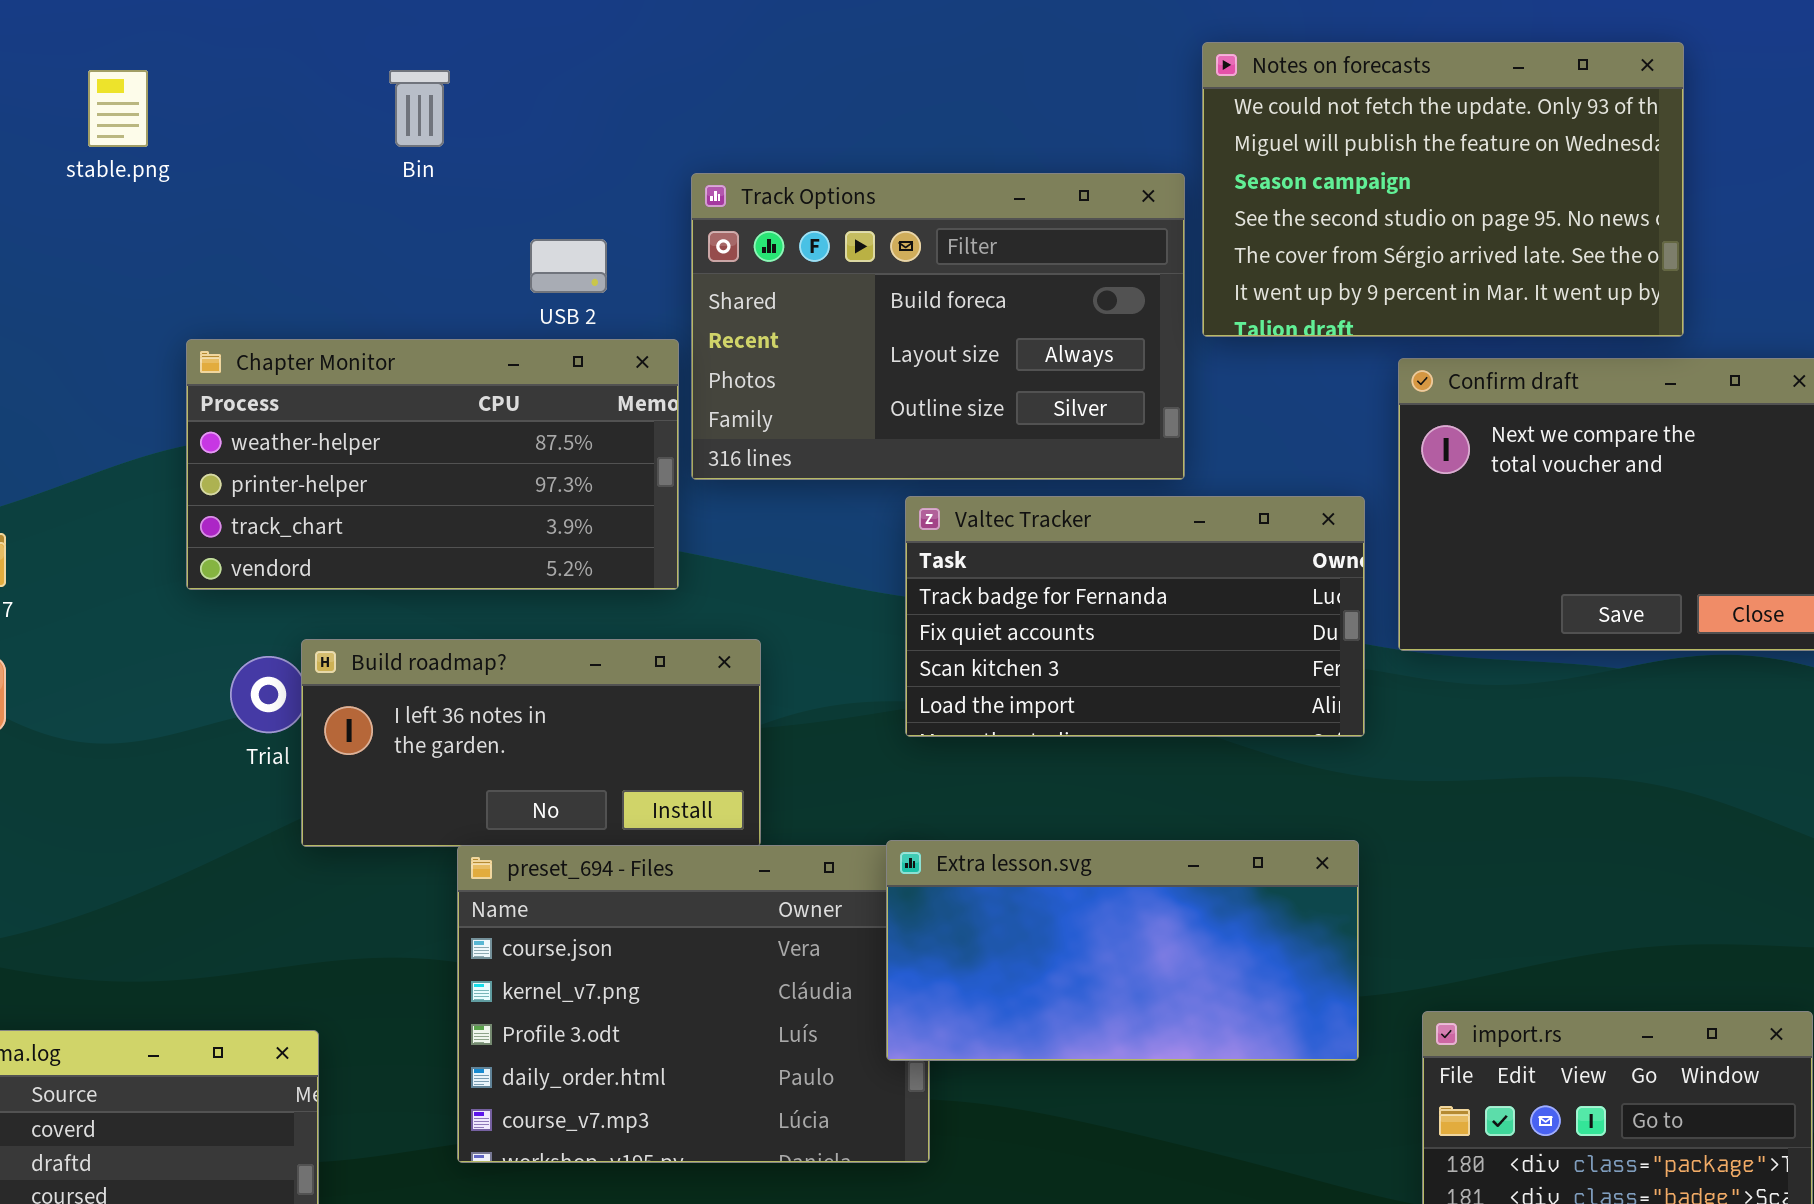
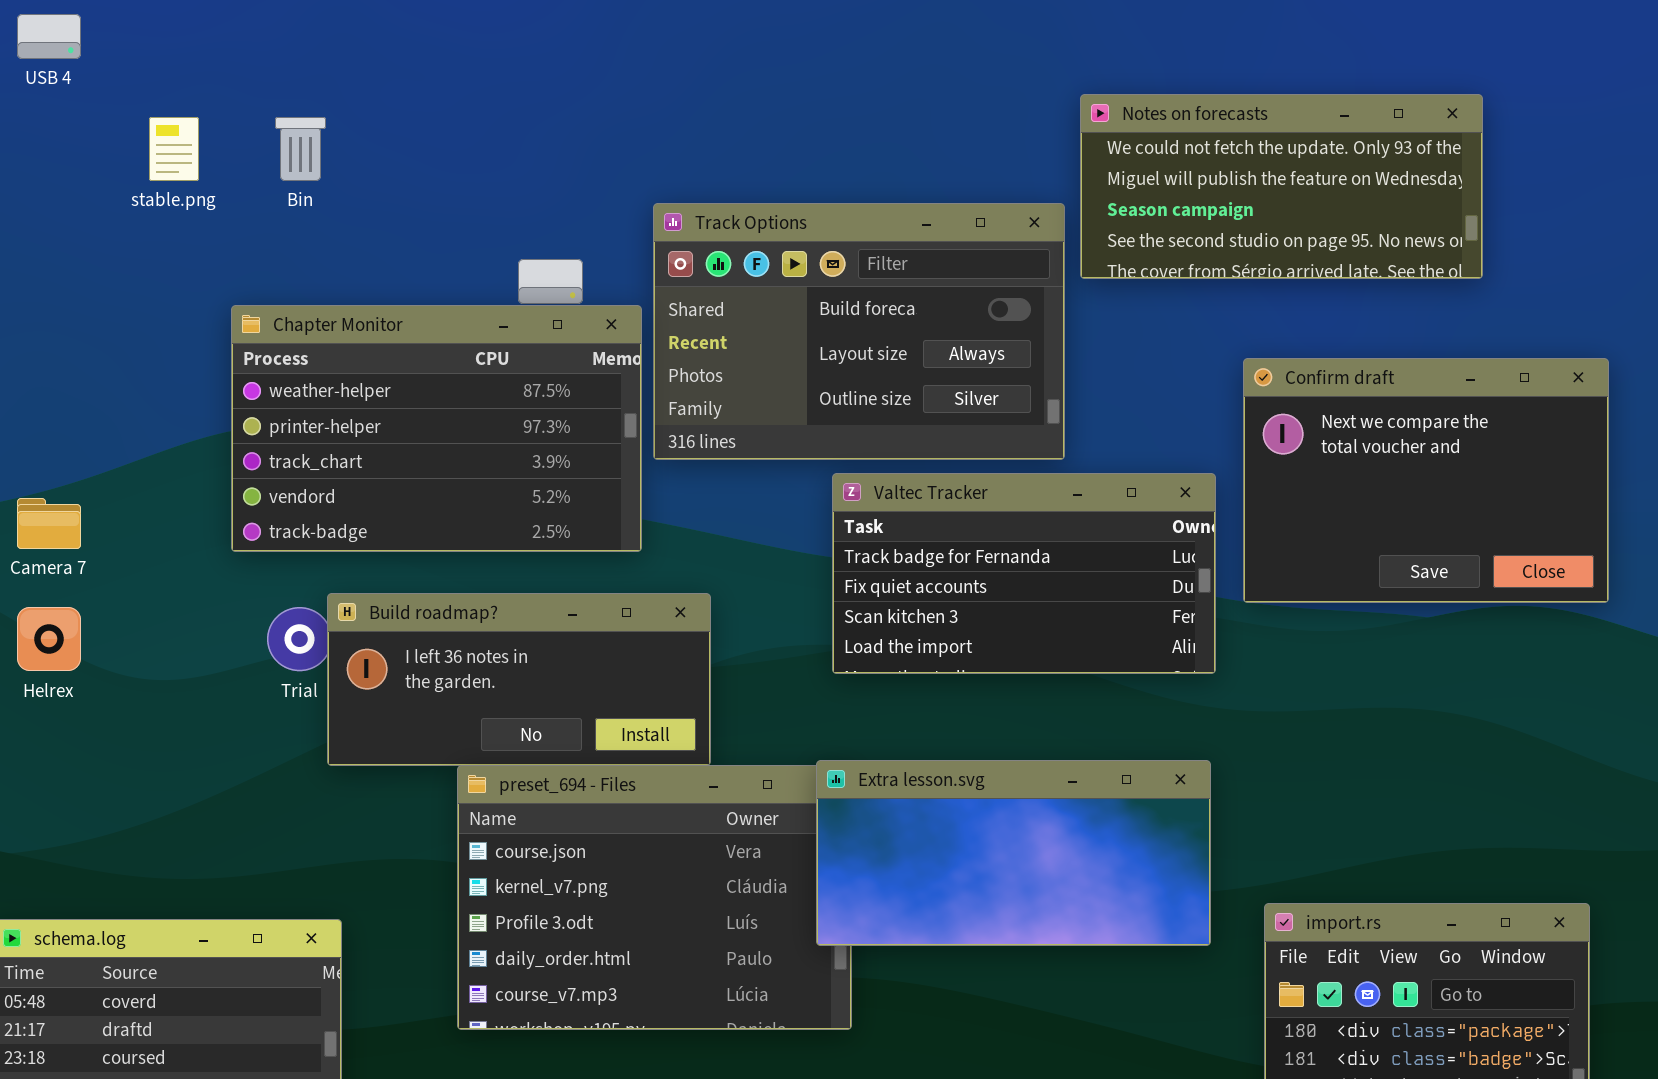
Notes on forecasts: [1202,42,1684,337] -> [1080,94,1483,279], resized
Bin: [389,70,450,147] -> [275,117,326,181], moved
Chapter Monitor: [186,339,679,590] -> [231,305,642,552], resized

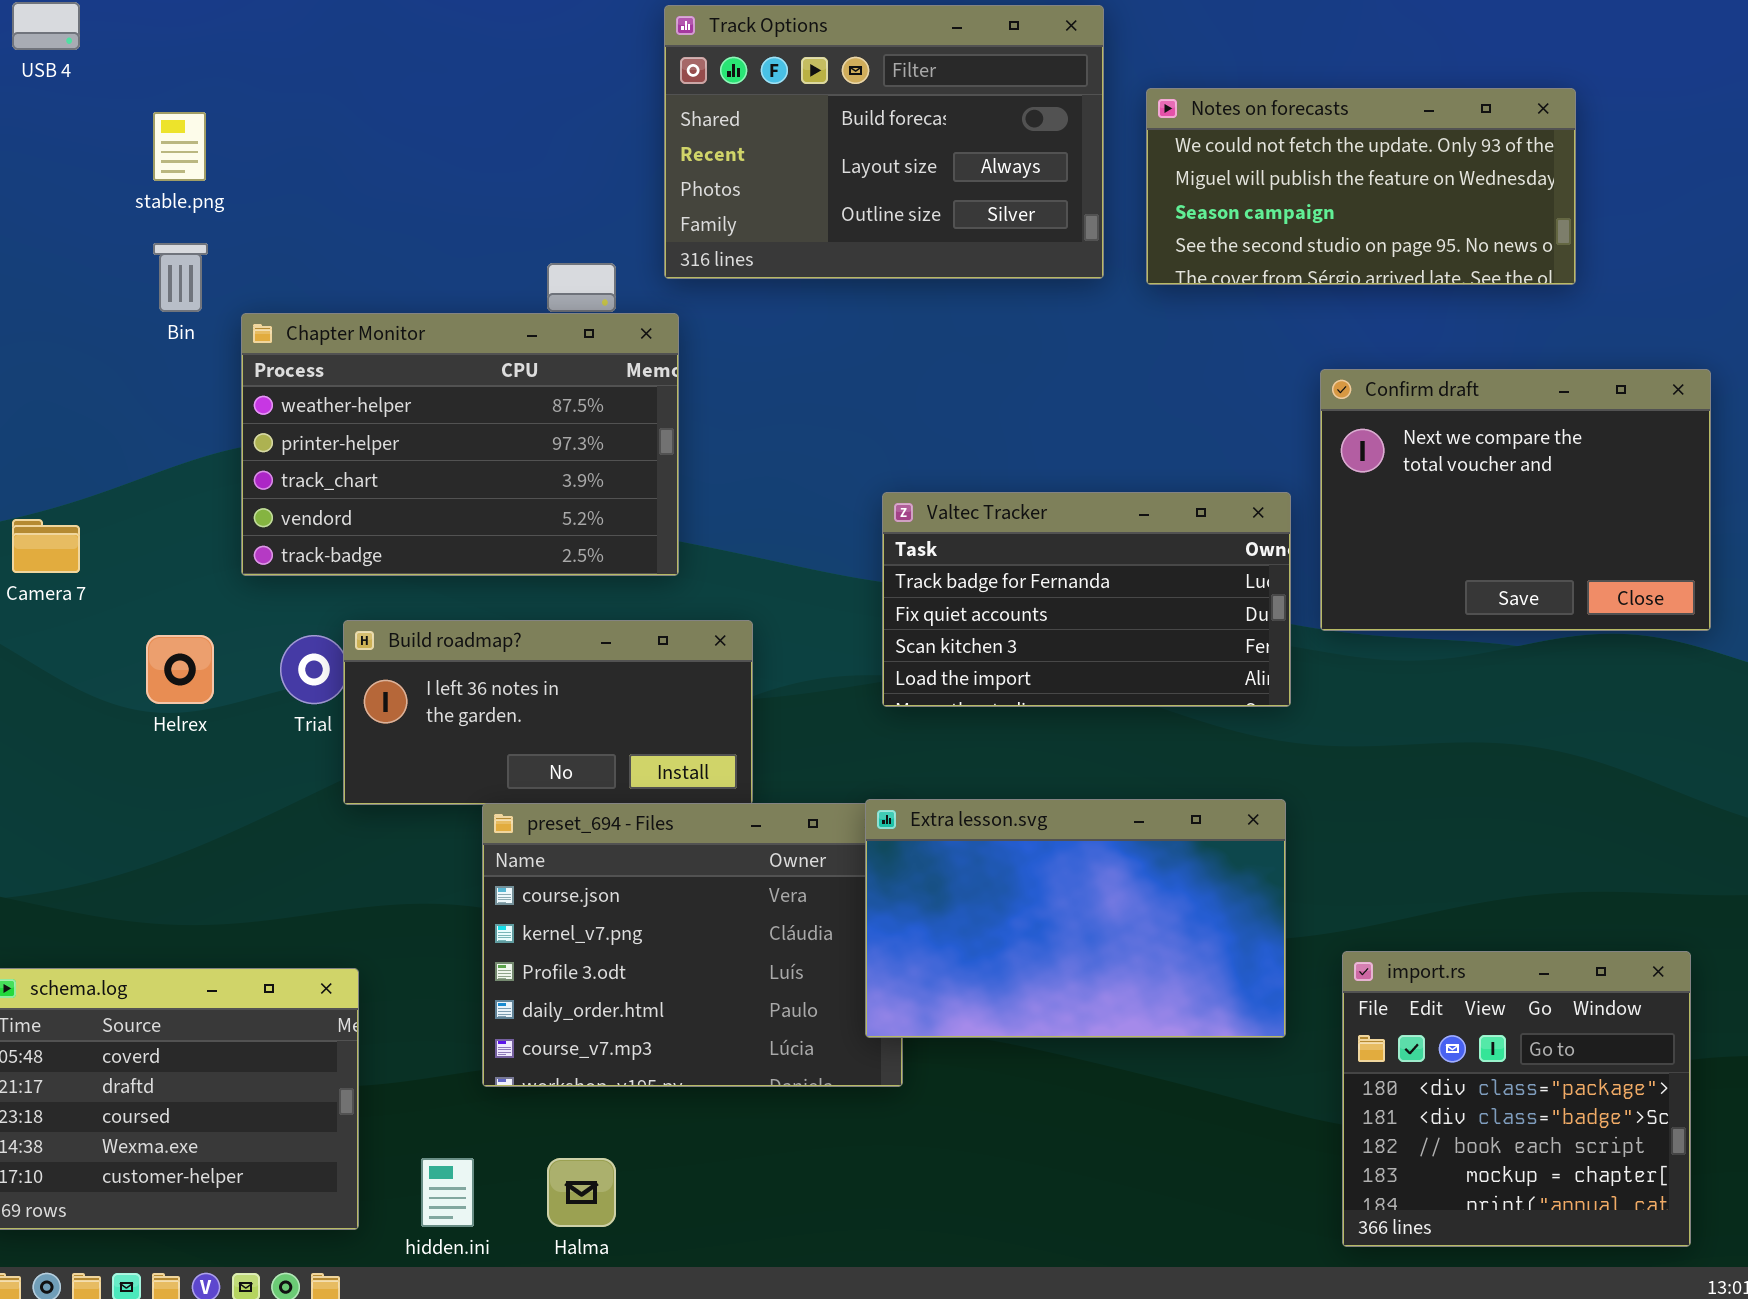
Bin: [275,117,326,181] -> [153,243,208,312], moved
Track Options: [653,203,1065,460] -> [664,5,1104,279], moved
Helrex: [17,607,81,671] -> [146,635,214,704], moved
Extra lesson.svg: [816,760,1211,946] -> [865,799,1286,1038], resized

